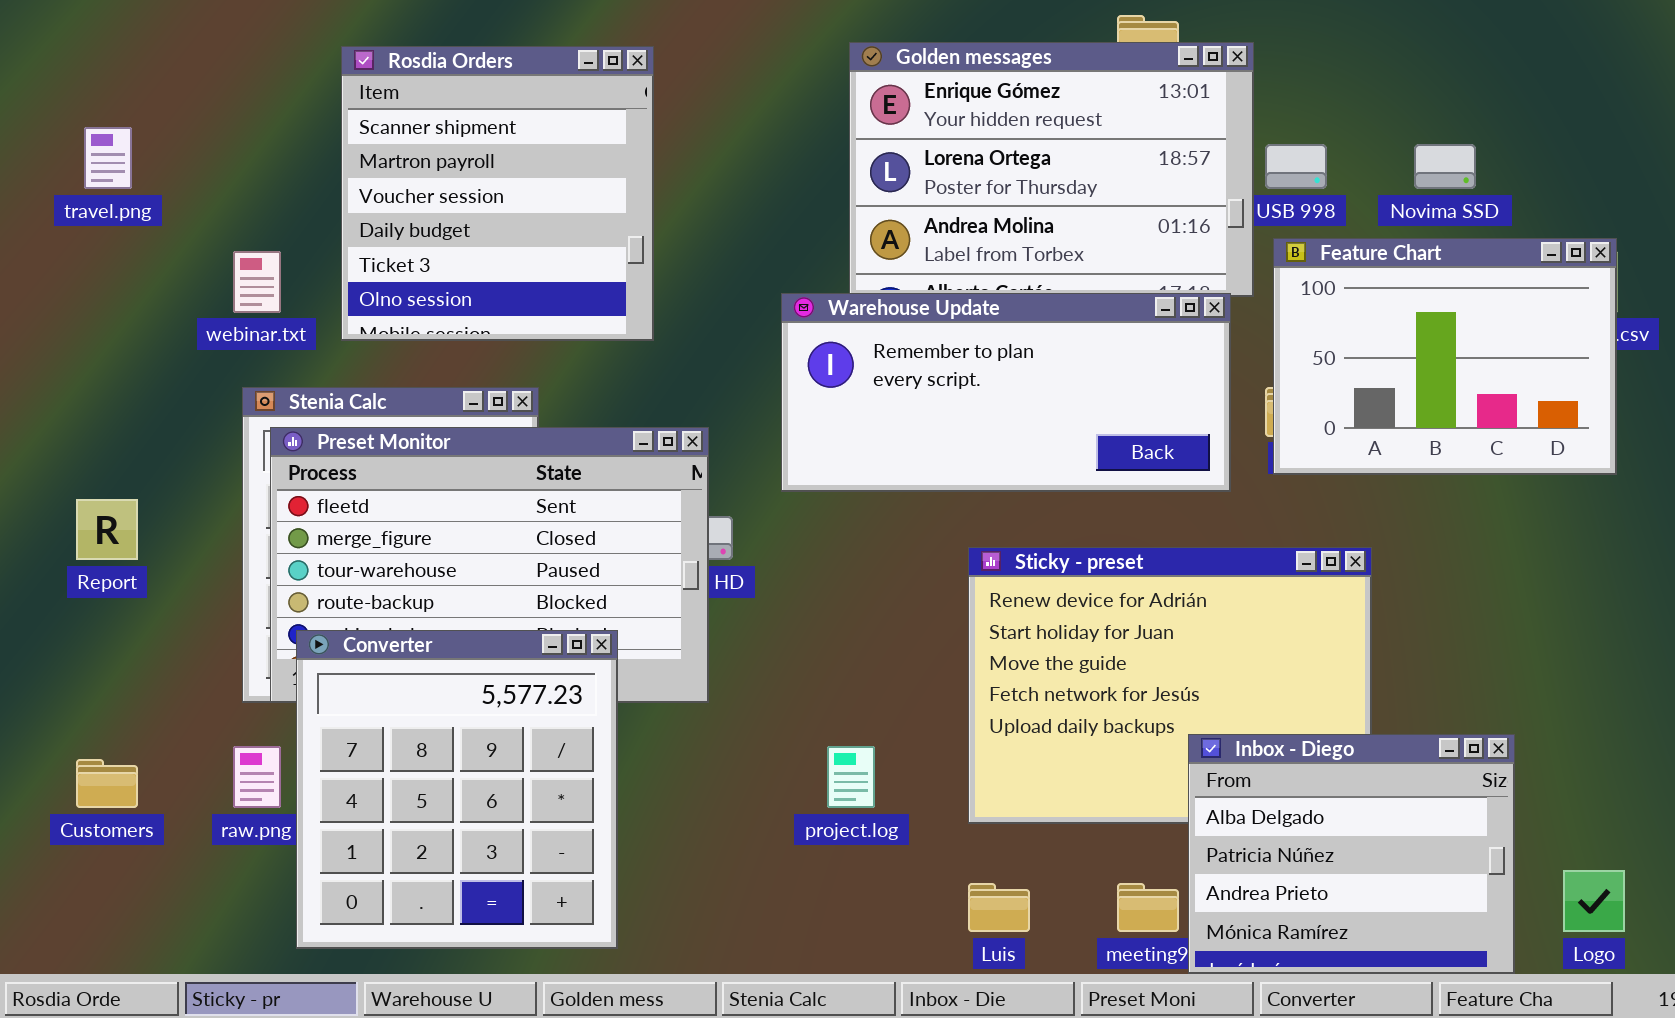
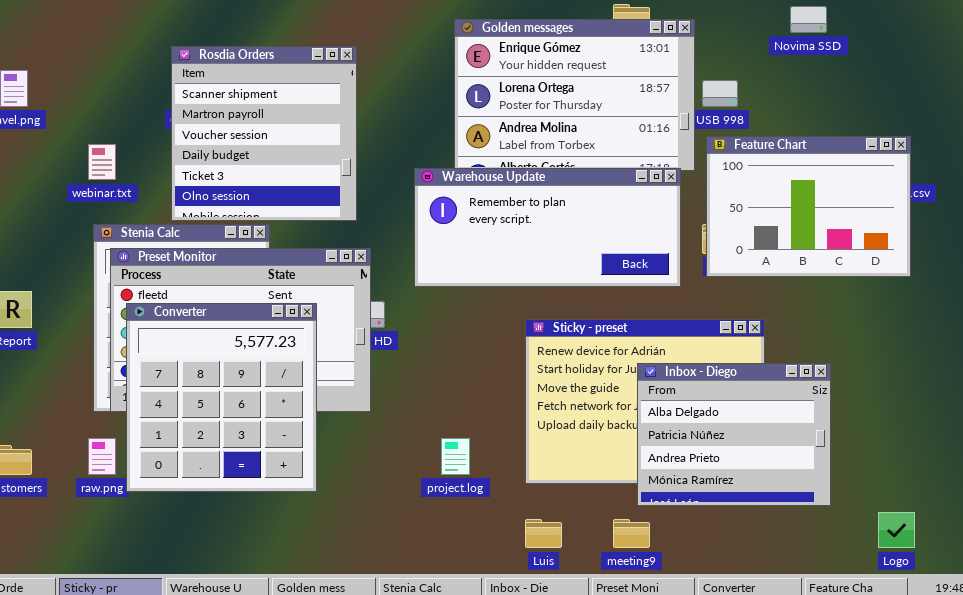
Rosdia Orders: [341,46,654,341] -> [171,46,357,221], moved
Novima SSD: [1414,144,1476,189] -> [790,6,827,33], moved
Converter: [296,630,618,949] -> [126,303,317,492], moved
Inbox - Diego: [1188,734,1515,974] -> [637,363,831,506], moved

